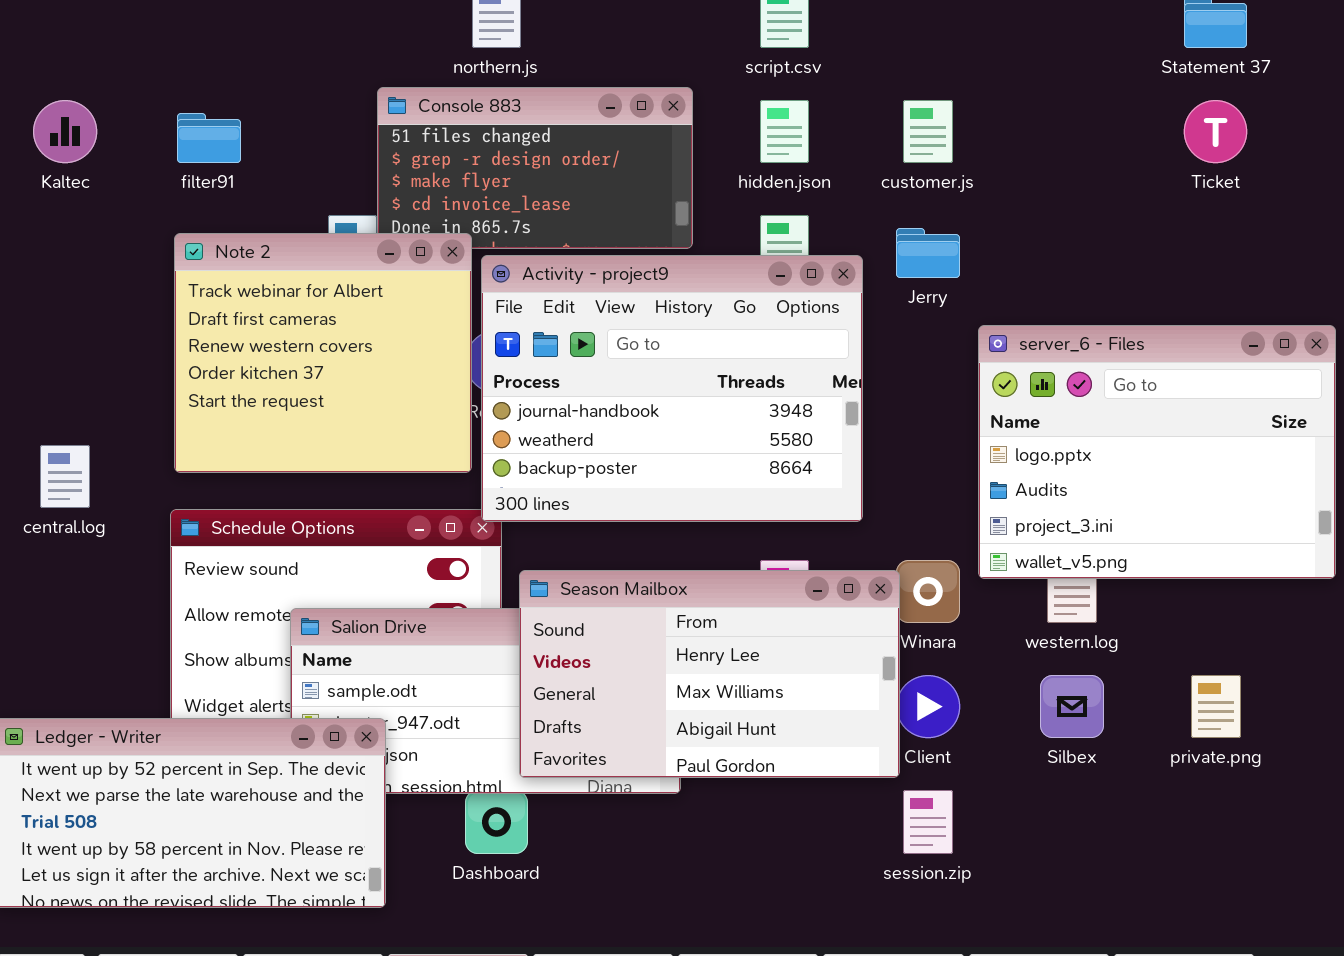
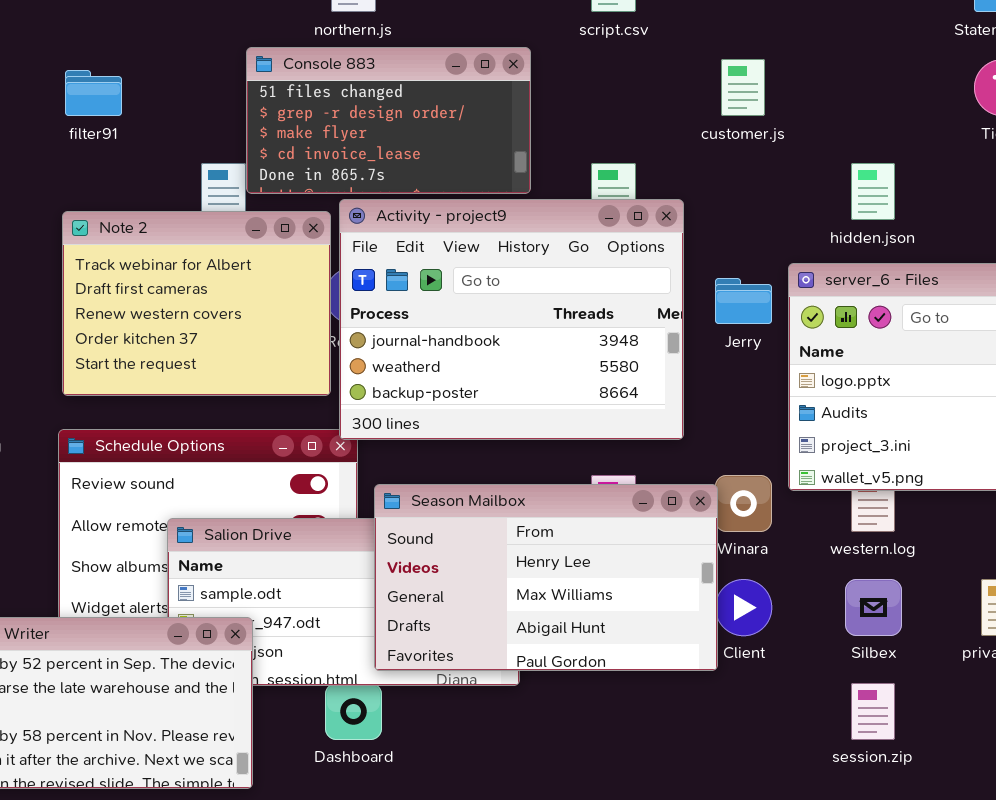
hidden.json: [760,100,809,163] -> [851,163,895,220], moved
Jerry: [896,228,960,278] -> [715,278,772,324], moved
Note 2: [174,233,472,473] -> [62,211,331,396], resized
session.zip: [903,790,953,854] -> [851,683,895,740], moved

